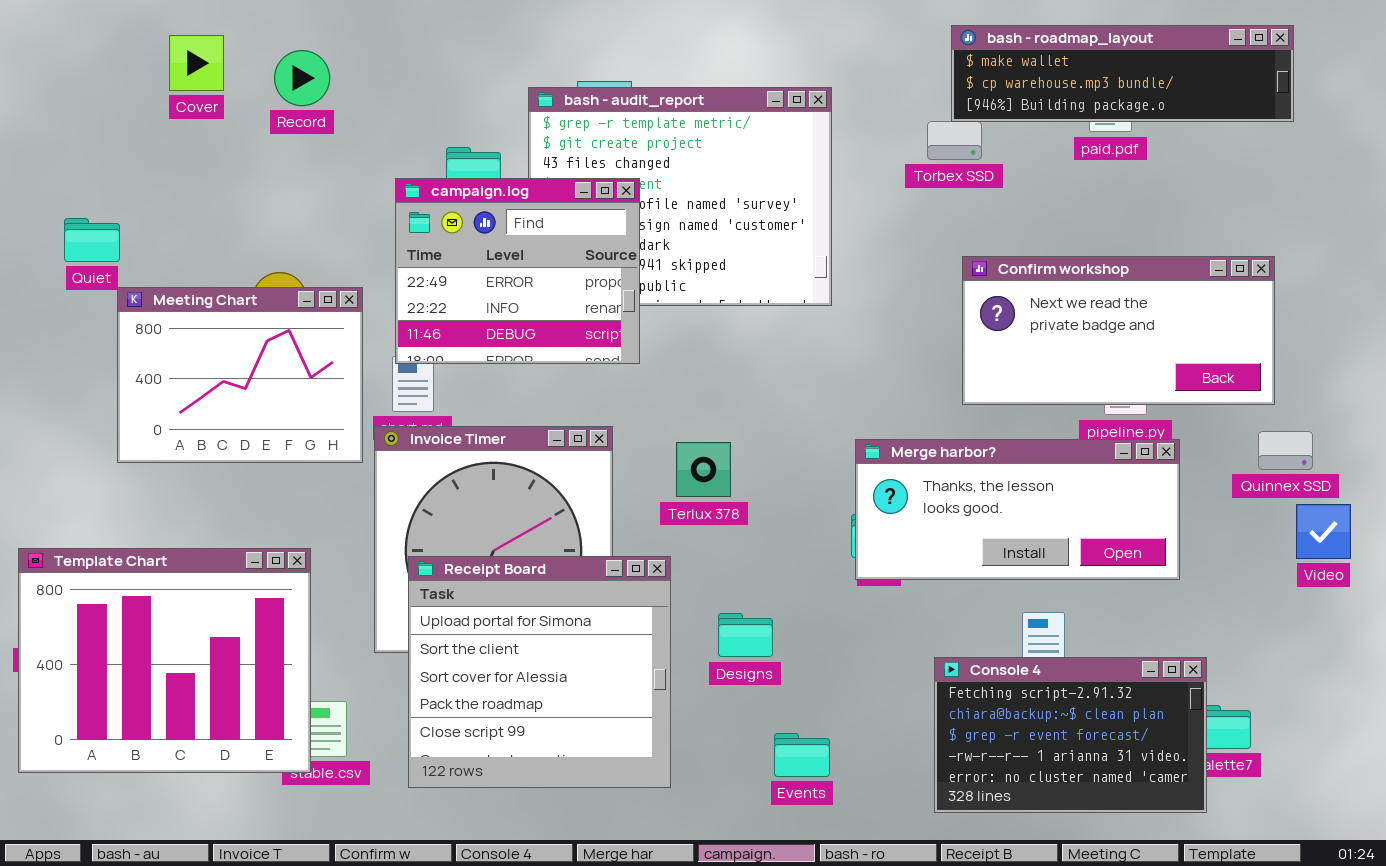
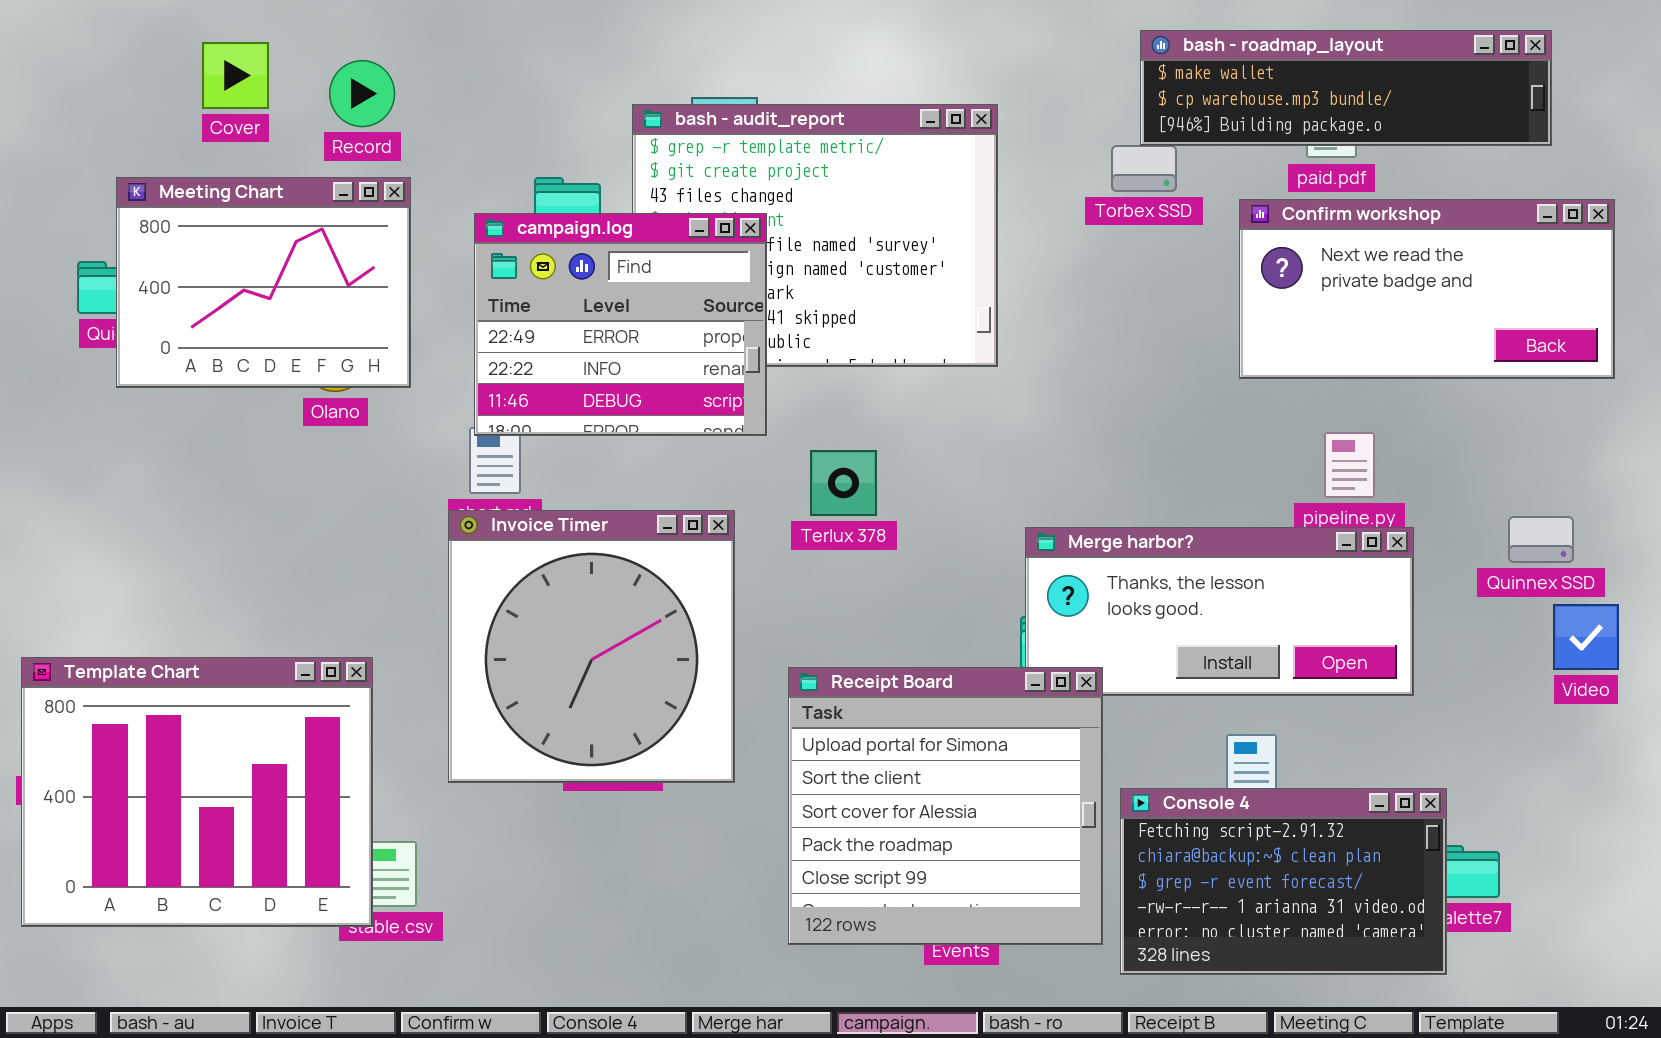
Confirm workshop: [962,256,1275,405] -> [1239,199,1615,379], moved
Meeting Chart: [117,287,363,463] -> [116,177,411,388], moved
Terlux 378: [676,442,731,497] -> [810,450,877,516], moved
Receipt Board: [408,556,671,788] -> [788,667,1103,945], moved

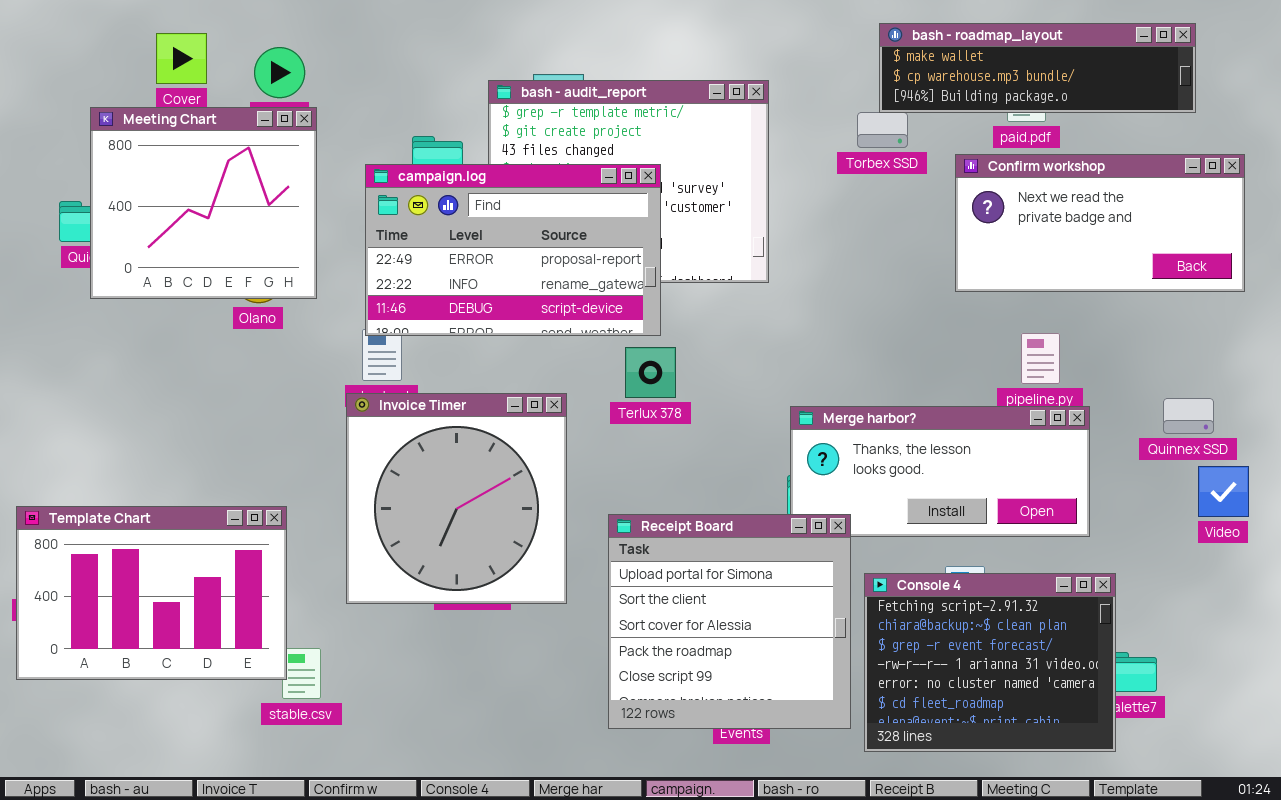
Meeting Chart: [116,177,411,388] -> [90,107,317,299], resized
campaign.log: [474,213,767,436] -> [365,164,661,336], resized
Template Chart: [21,657,373,927] -> [16,506,287,680], resized
Console 4: [1120,788,1447,975] -> [864,573,1116,752], resized

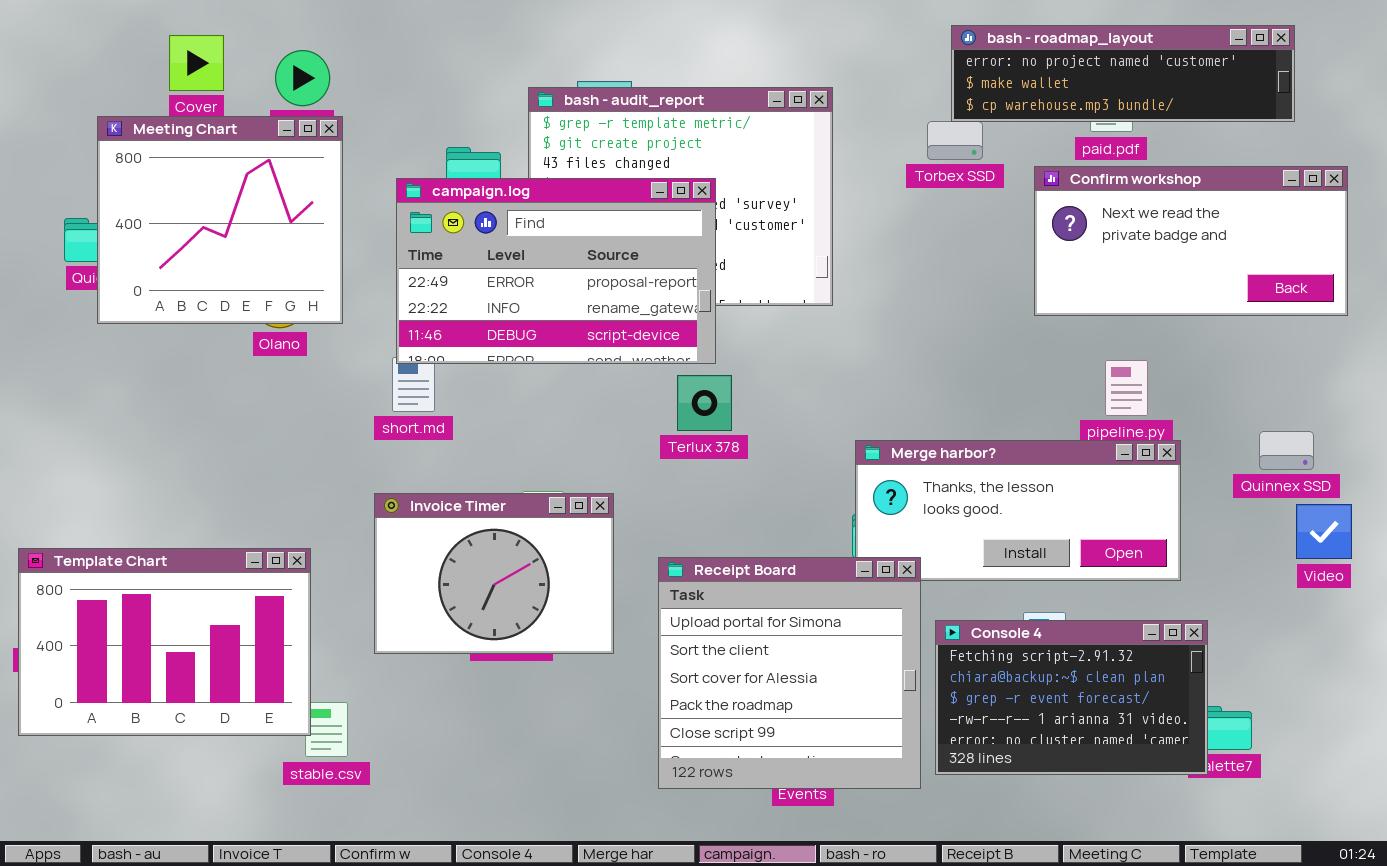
bash - roadmap_layout: [879,23,1196,113] -> [951,25,1295,122], scrolled up 1 row
Invoice Timer: [346,393,567,604] -> [374,493,614,654], resized
Console 4: [864,573,1116,752] -> [935,620,1208,775], resized

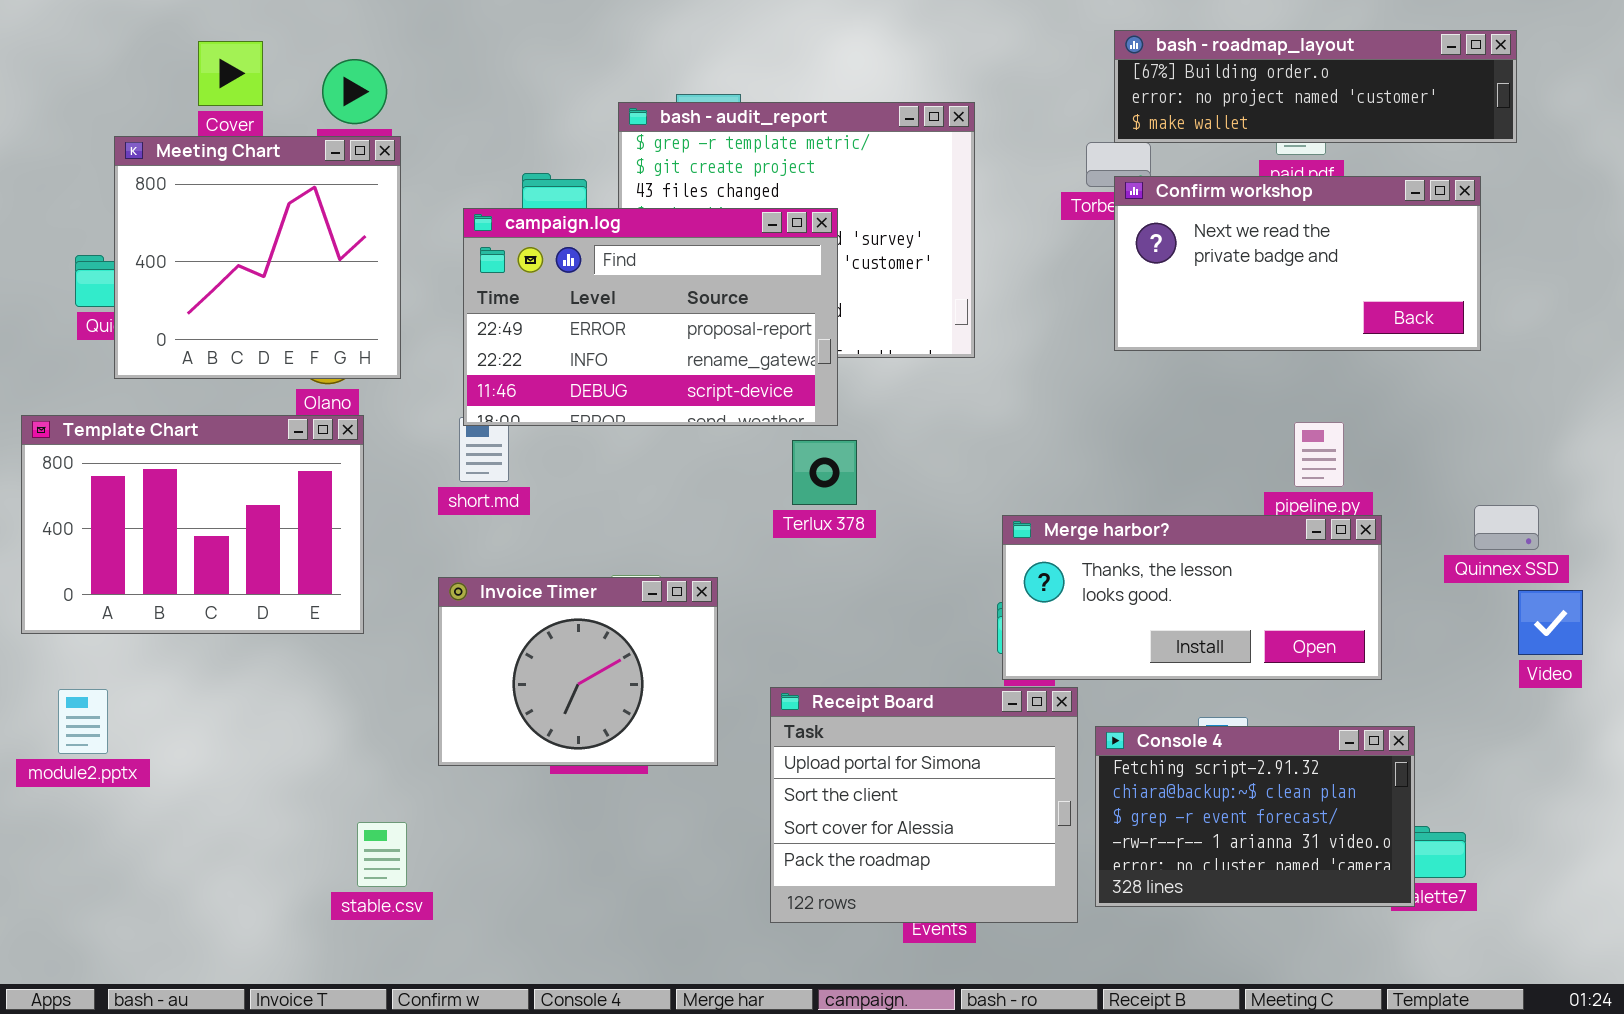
bash - roadmap_layout: [951,25,1295,122] -> [1114,30,1517,143], scrolled up 1 row
Confirm workshop: [1034,166,1348,316] -> [1114,176,1481,351], moved
Template Chart: [18,548,311,736] -> [21,415,364,634], moved
Receipt Board: [658,557,921,789] -> [770,687,1078,923], resized

